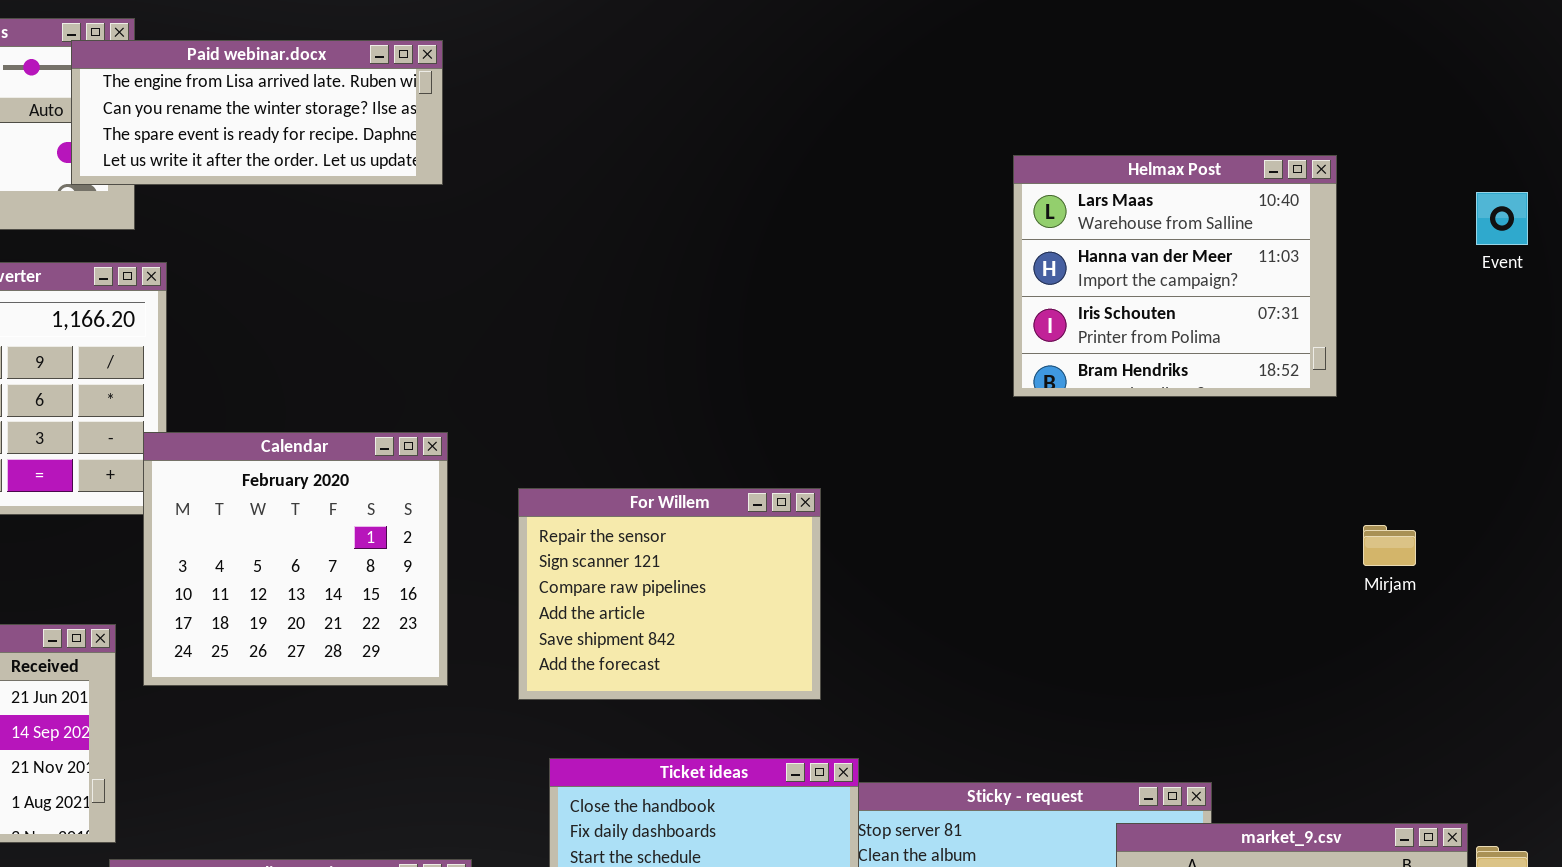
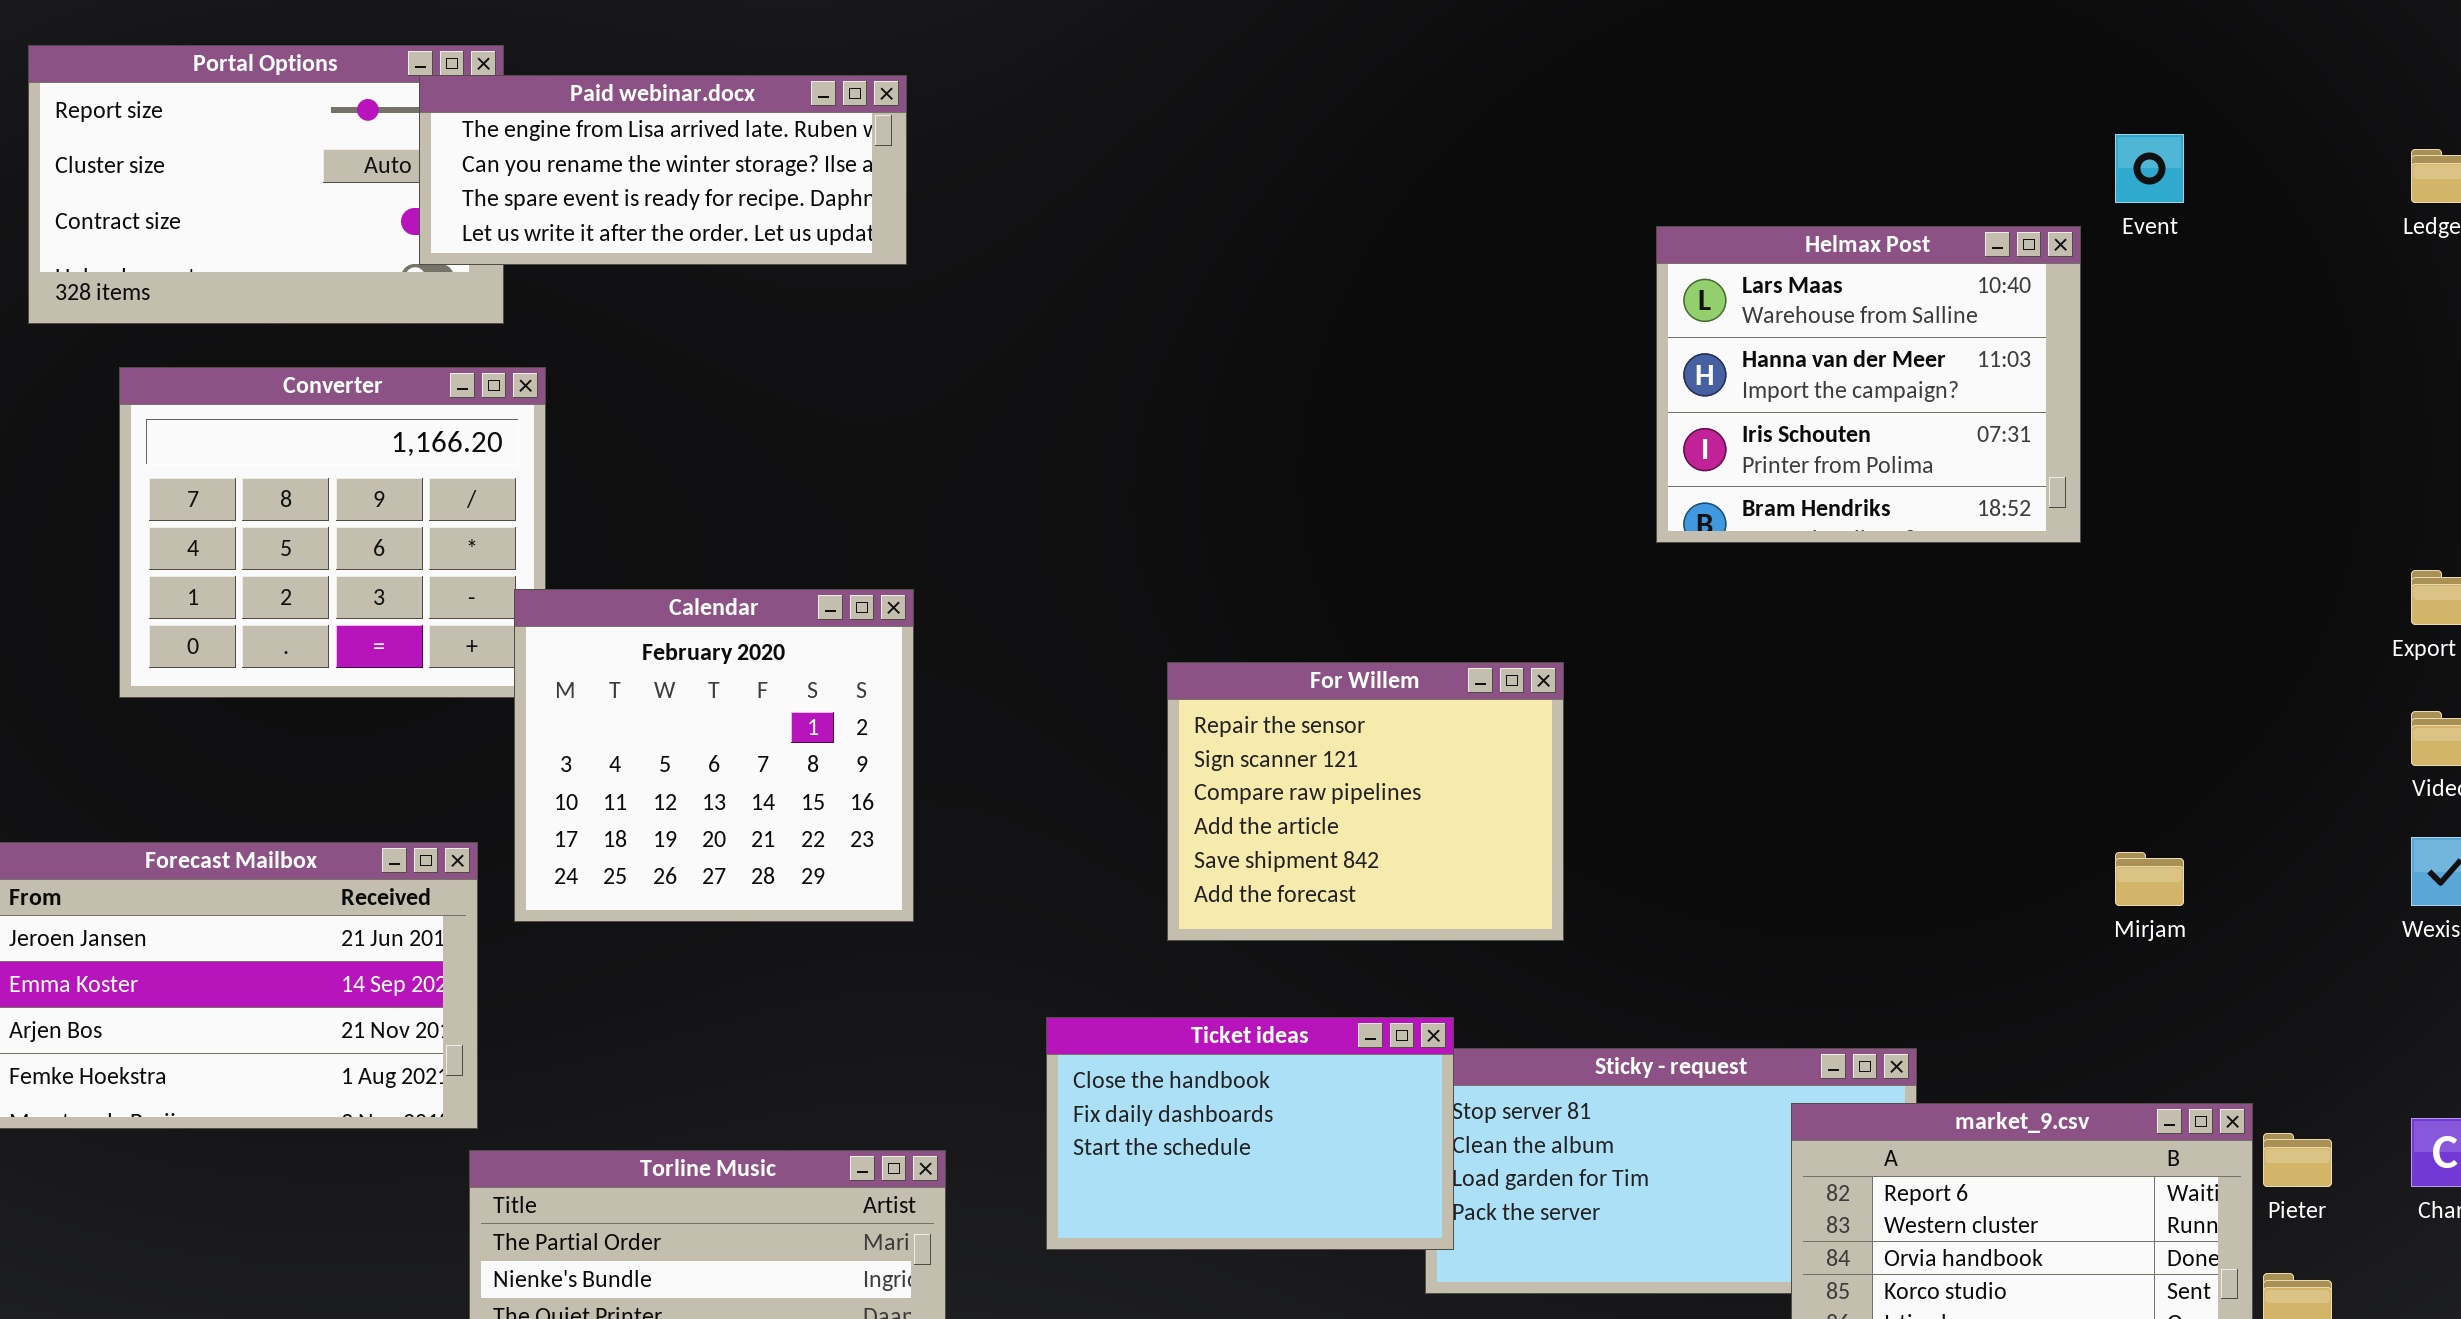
Event: [1476,192,1528,245] -> [2115,134,2184,203], moved
For Willem: [518,488,821,700] -> [1167,662,1564,941], moved
Mirjam: [1363,525,1416,566] -> [2115,852,2184,906], moved

